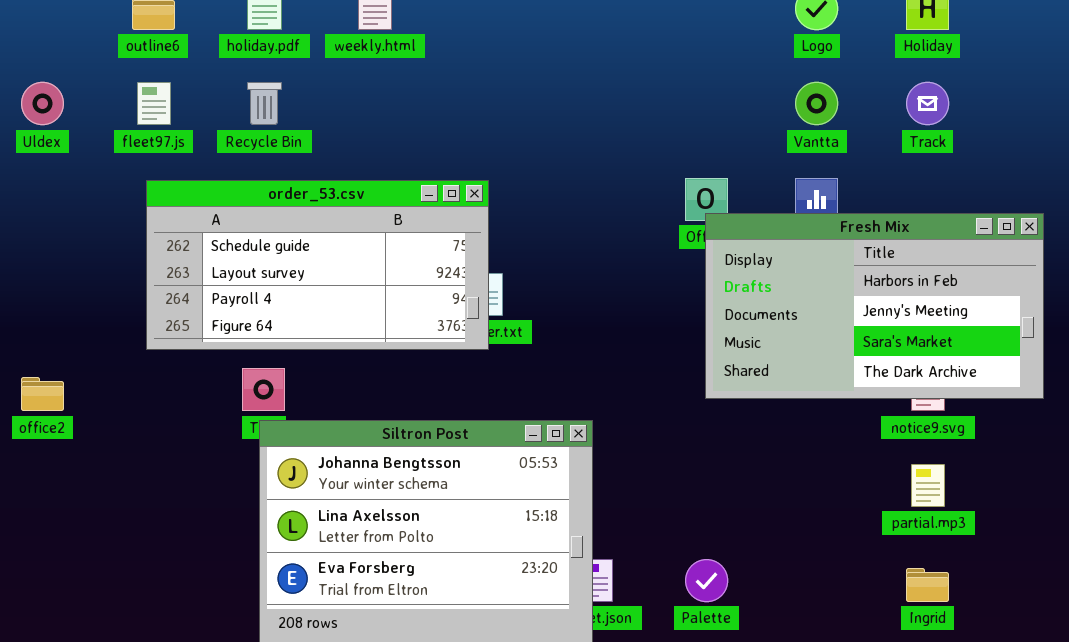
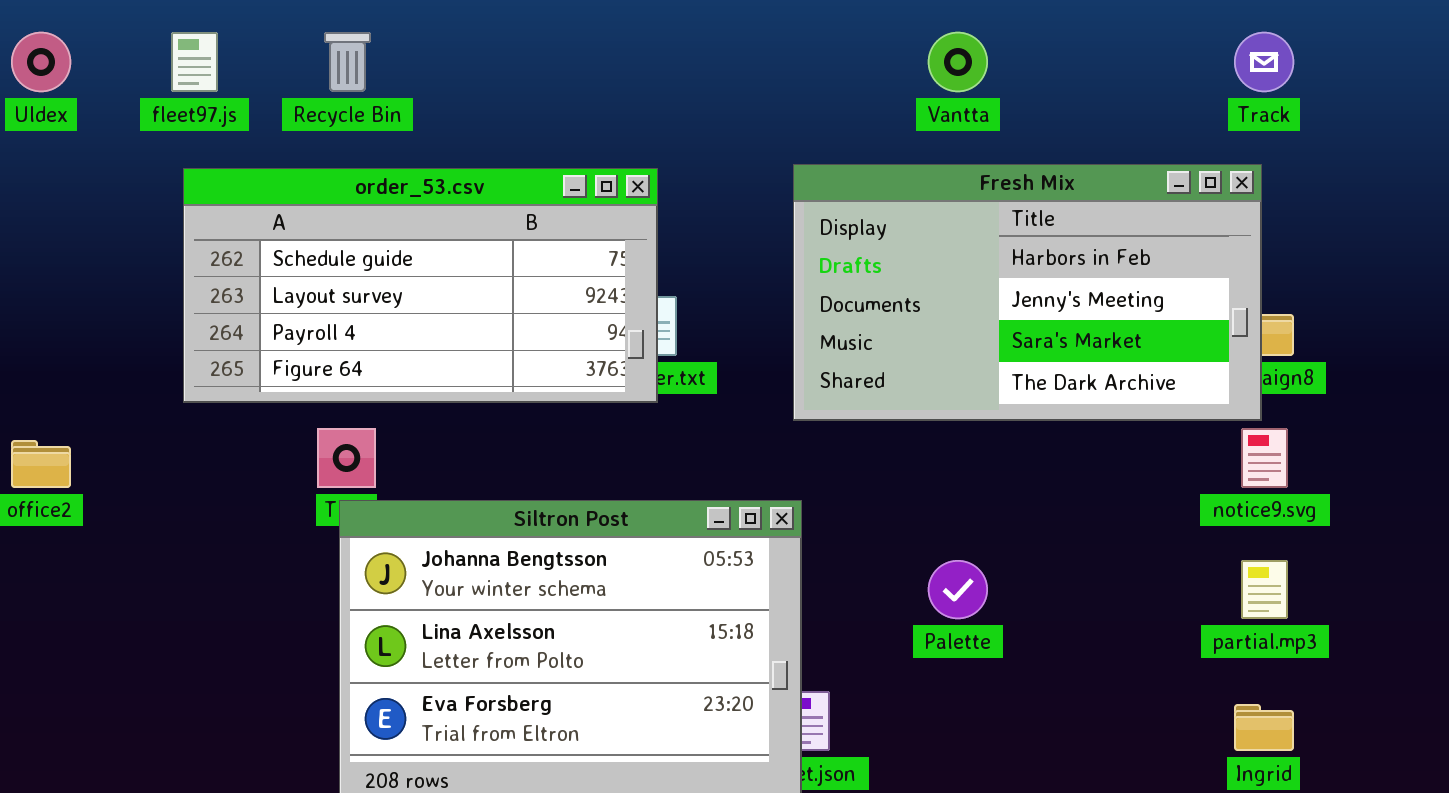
Vantta: [795,82,838,125] -> [928,32,988,92], moved
Fresh Mix: [705,213,1044,399] -> [793,164,1262,421], moved
Palette: [685,559,728,602] -> [928,560,988,619], moved

